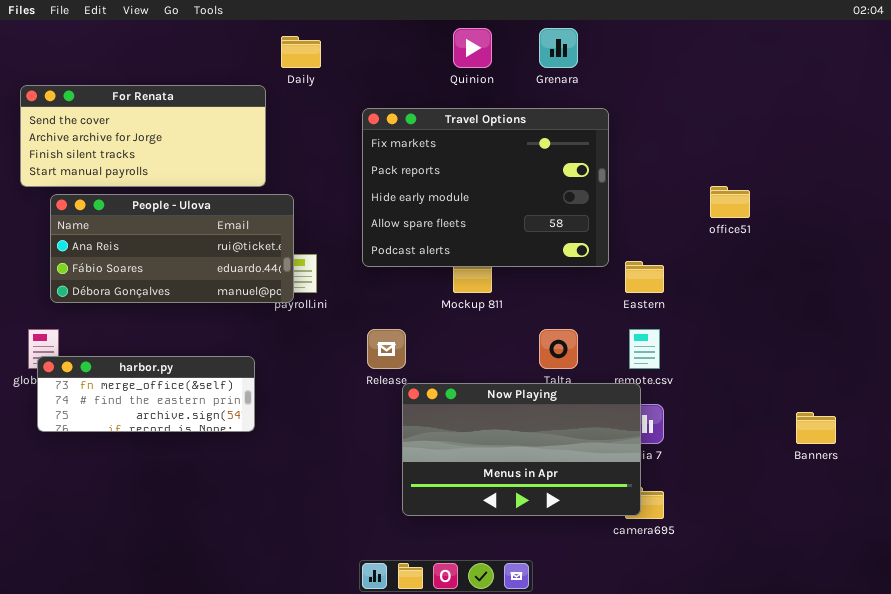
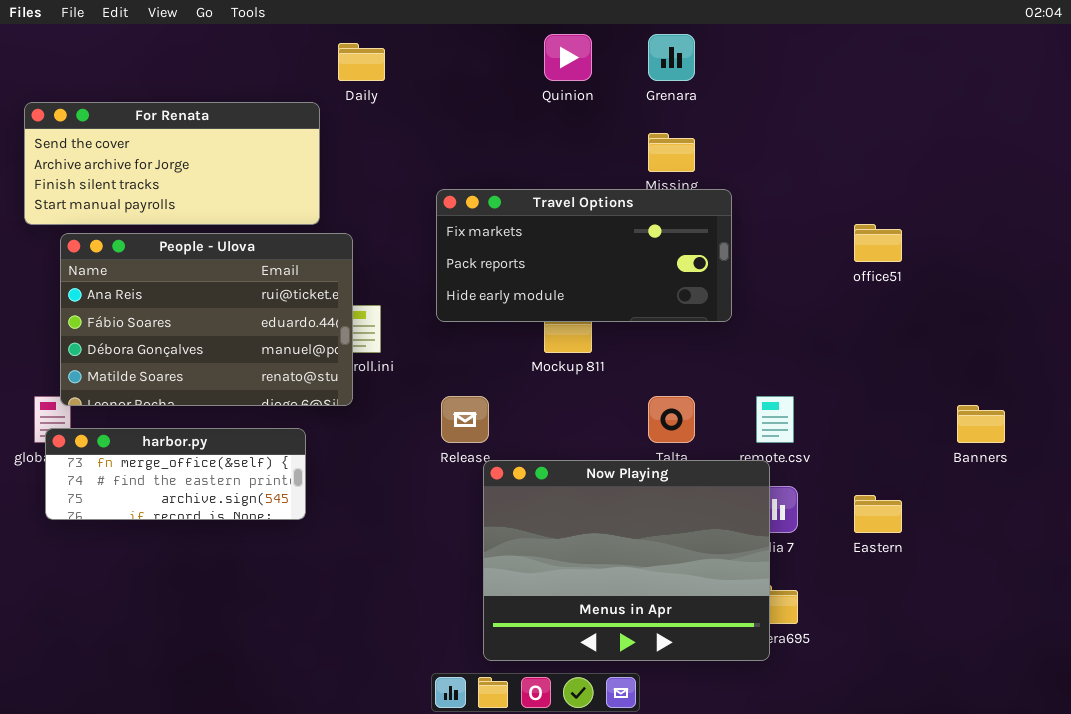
Travel Options: [362,108,609,267] -> [436,189,732,322], resized
People - Ulova: [50,194,294,303] -> [60,233,353,406], resized
Eastern: [625,261,664,293] -> [854,495,902,533], moved
Now Playing: [402,383,641,516] -> [483,460,770,661], resized
Banners: [796,412,836,444] -> [957,405,1005,443], moved

